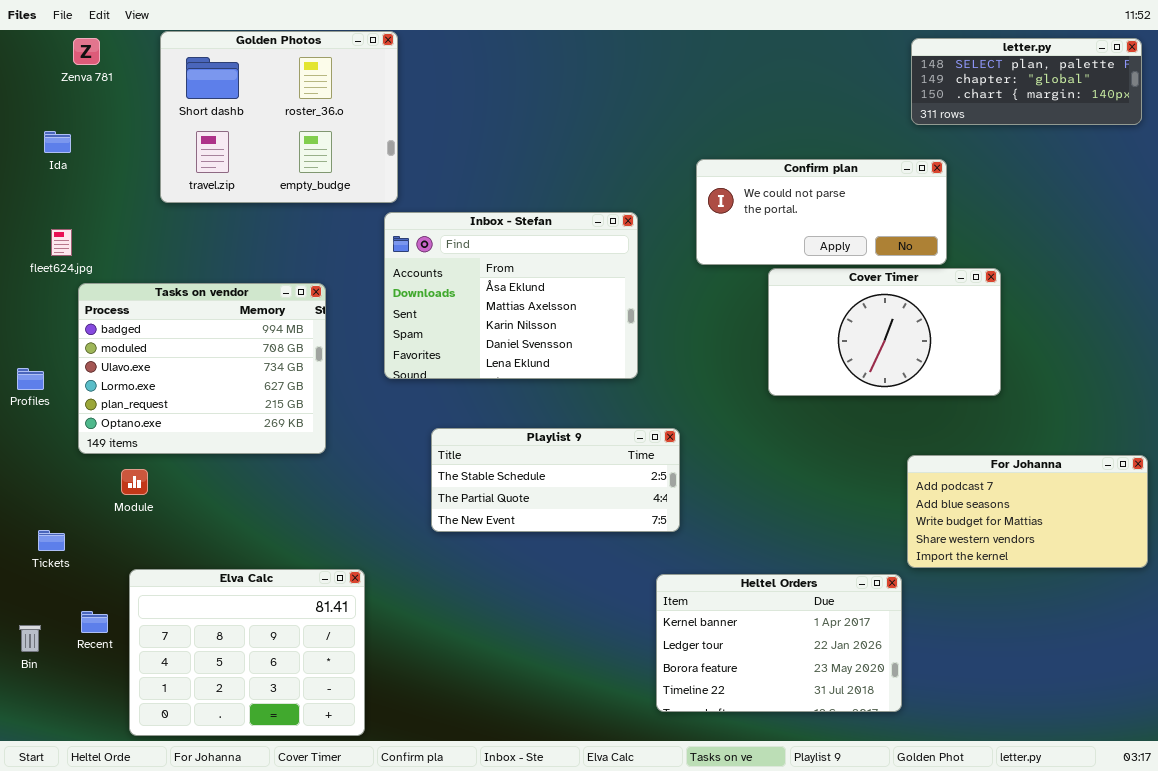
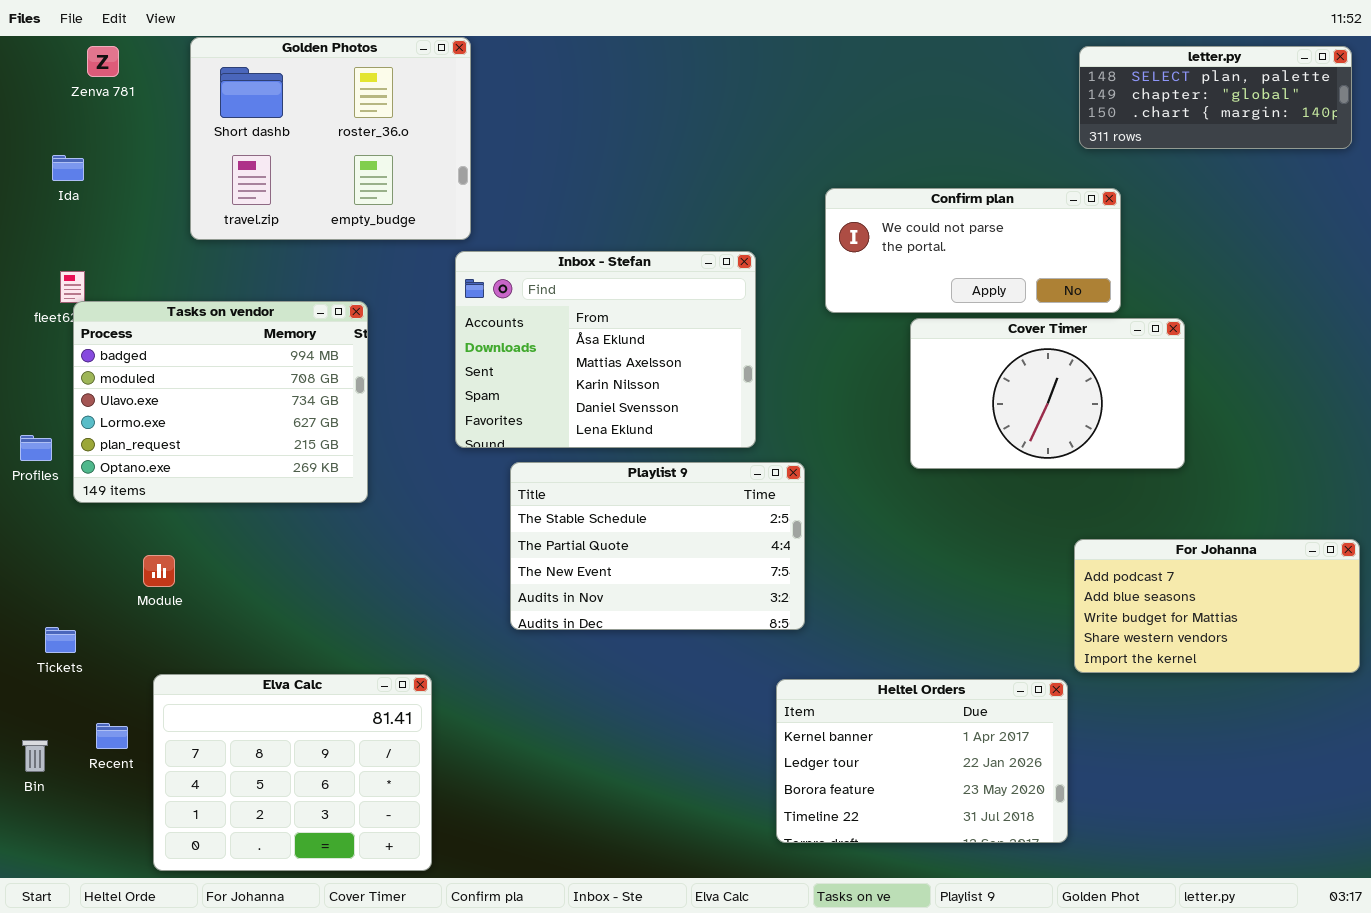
Tasks on vendor: [78,283,326,454] -> [73,301,368,503], moved
Playlist 9: [431,428,680,532] -> [510,462,805,630], resized

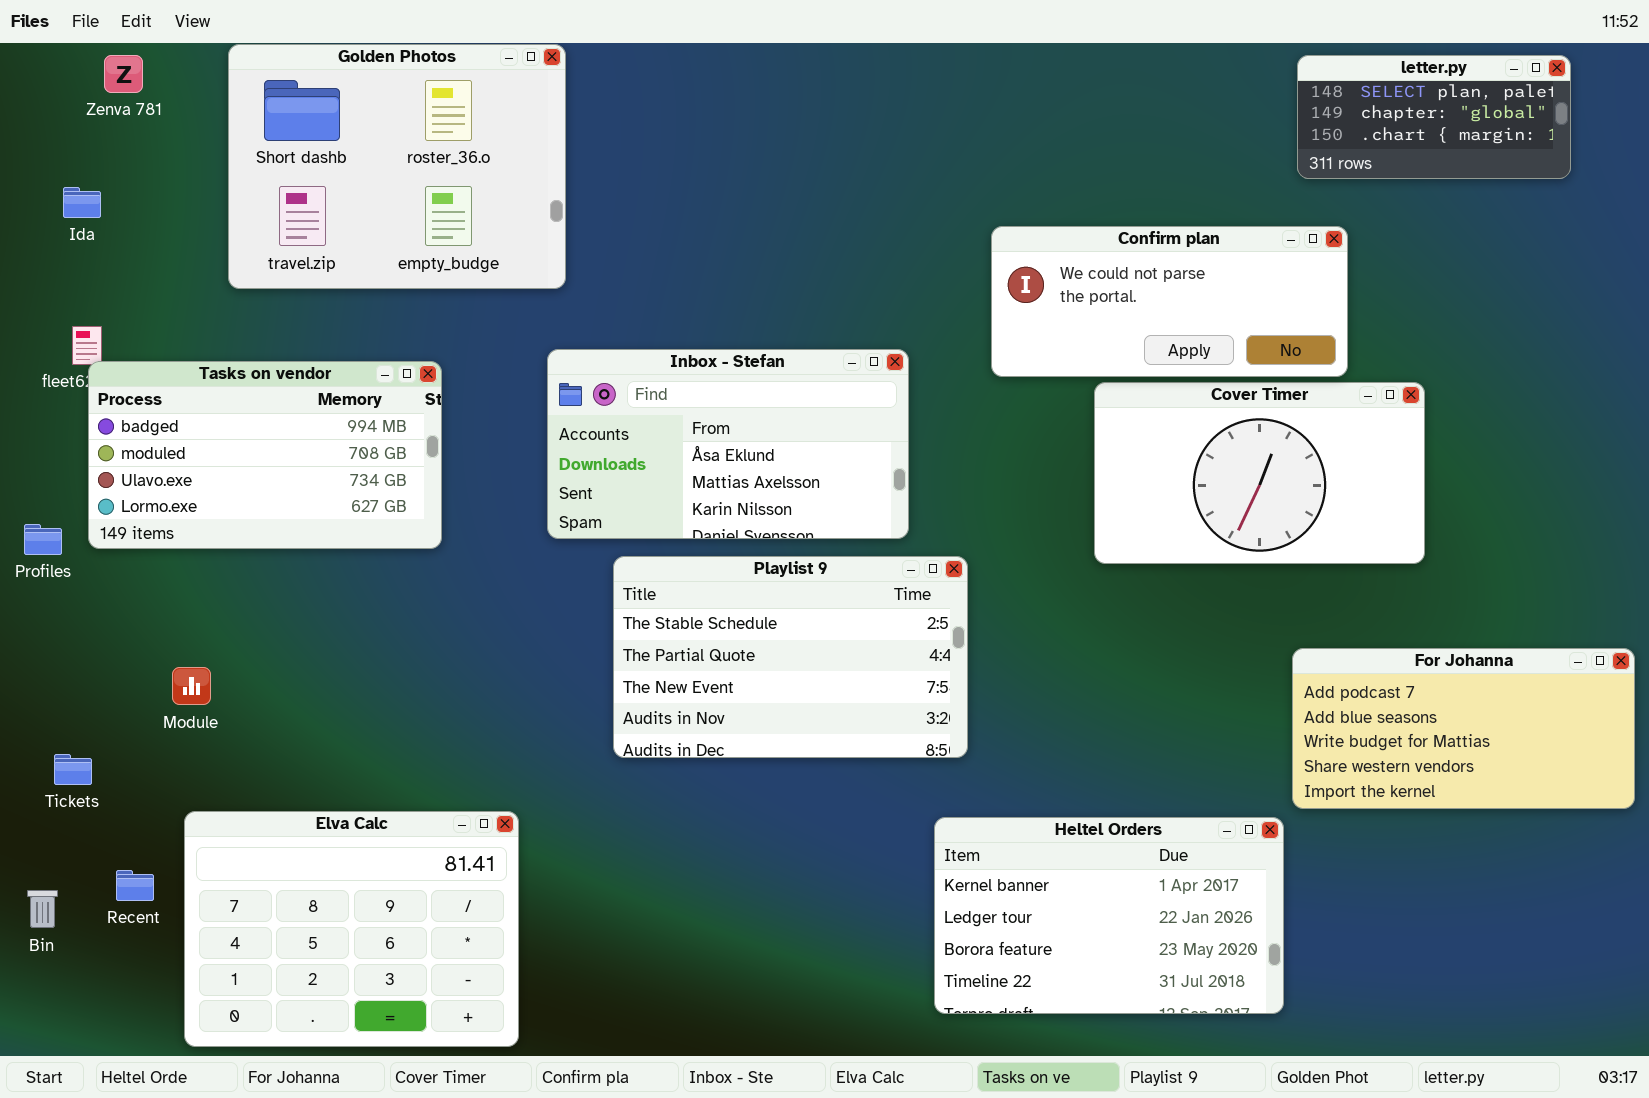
letter.py: [1079,46,1352,149] -> [1297,55,1571,179], resized
Inbox - Stefan: [455,251,756,448] -> [547,349,909,539], resized
Tasks on vendor: [73,301,368,503] -> [88,361,442,549], resized

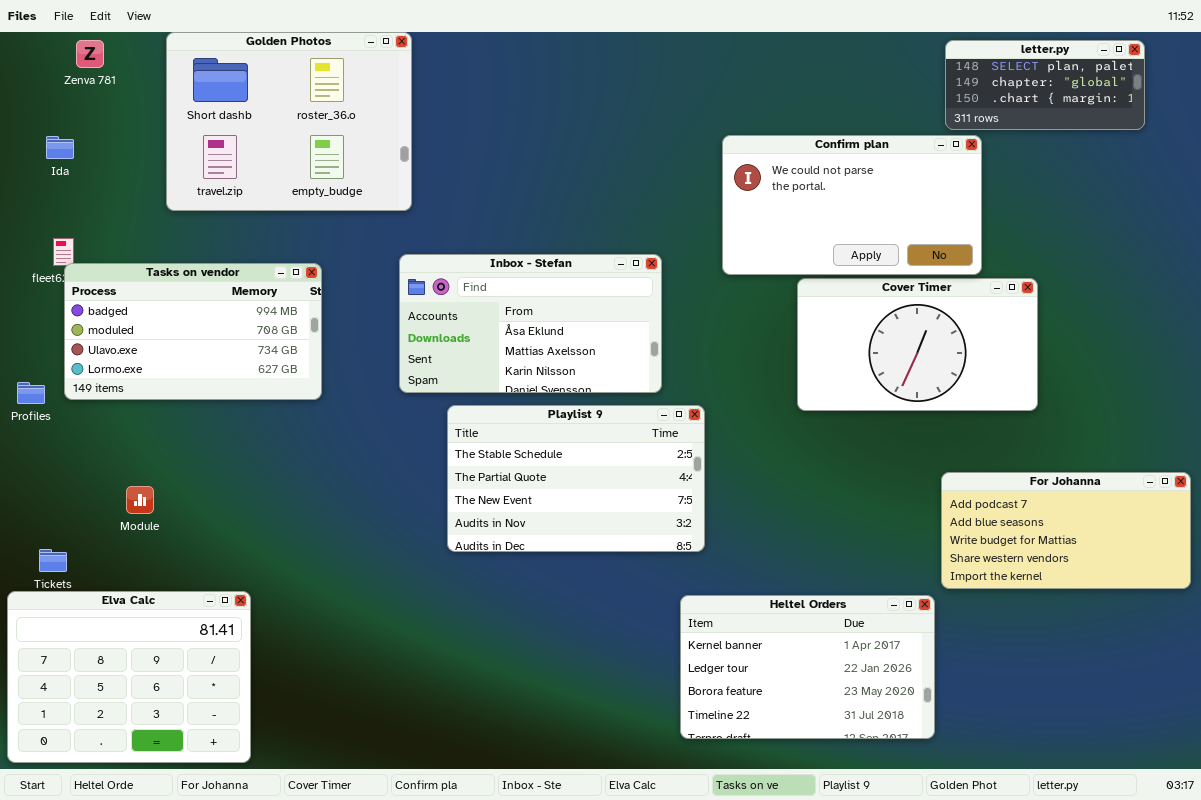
Confirm plan: [991,226,1348,377] -> [722,135,982,275], resized
Elva Calc: [184,811,519,1047] -> [7,591,251,763], moved

